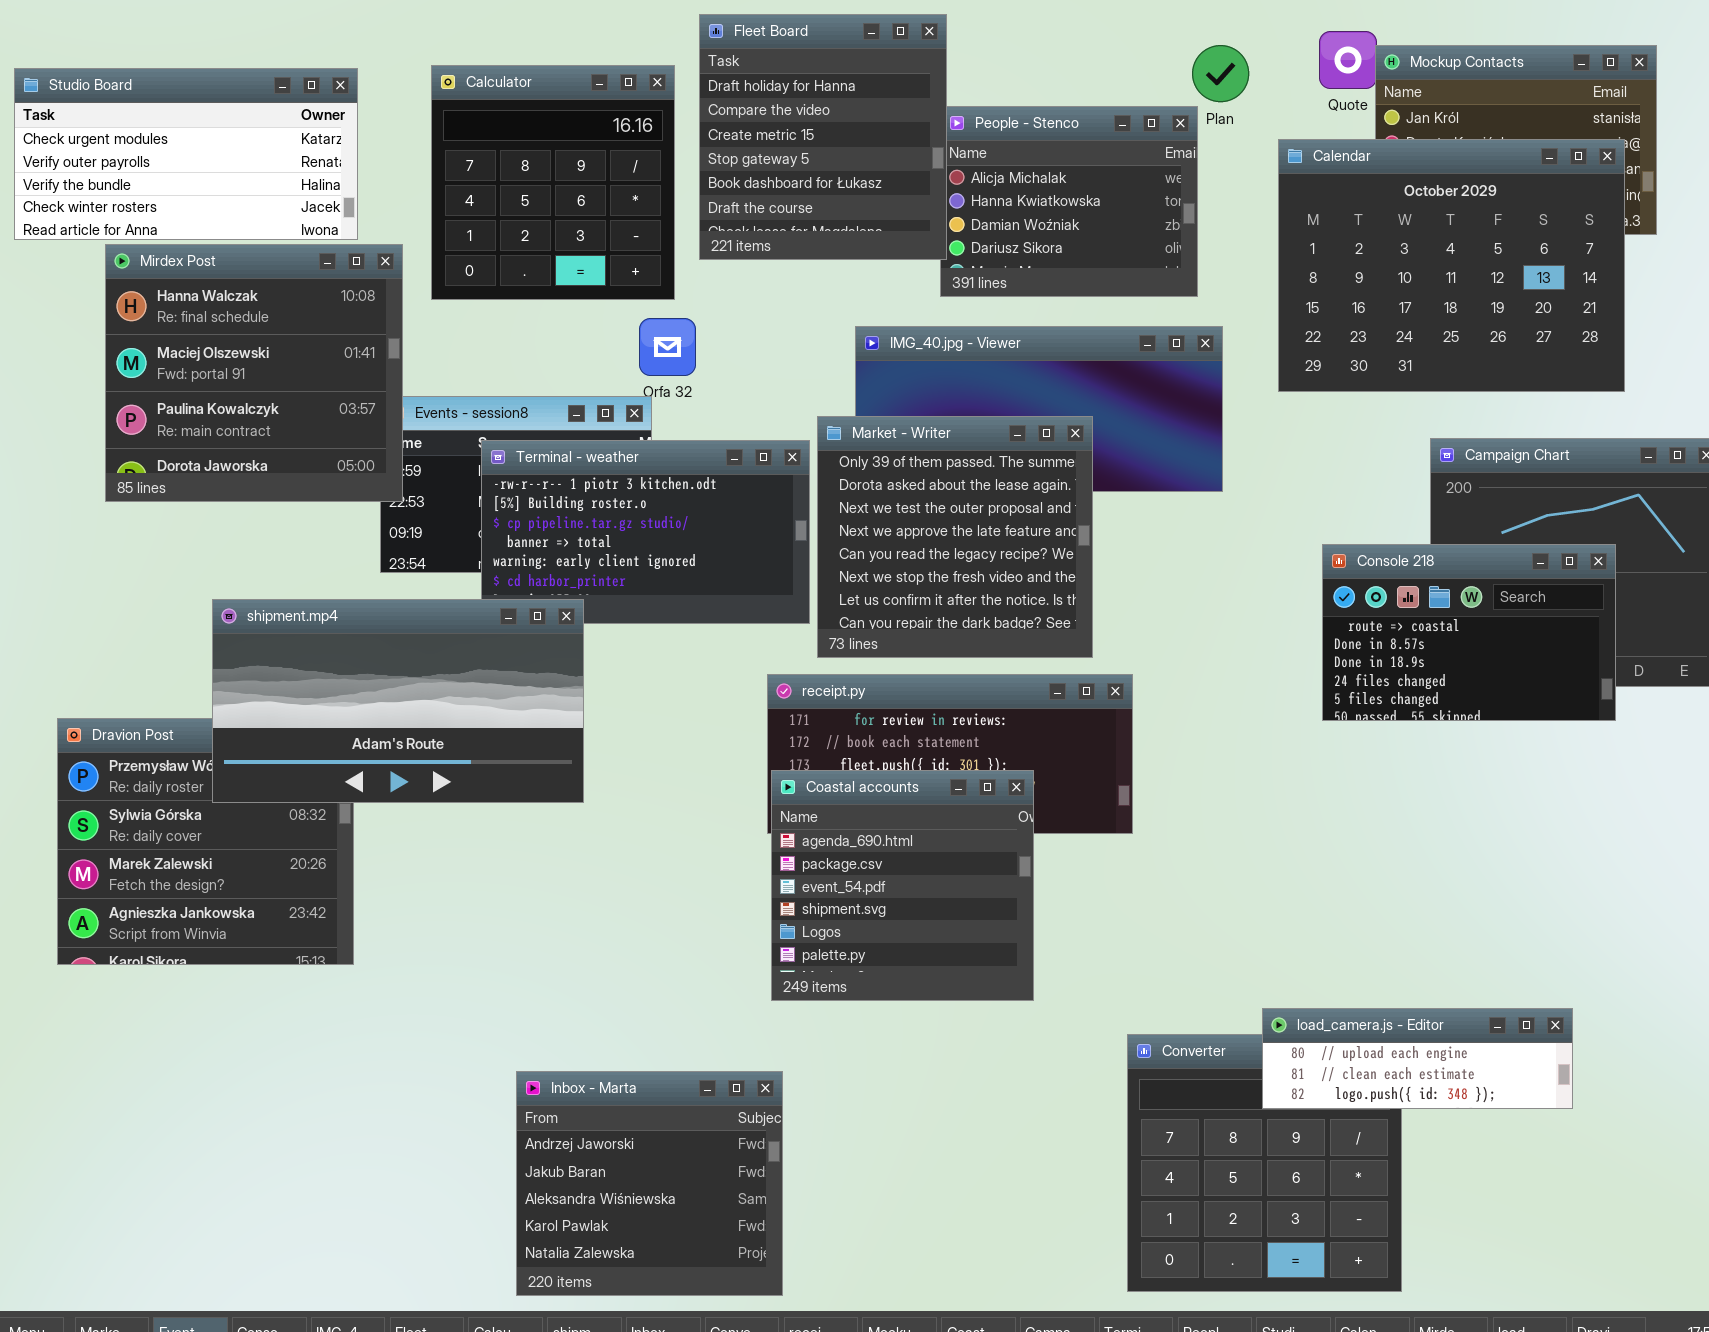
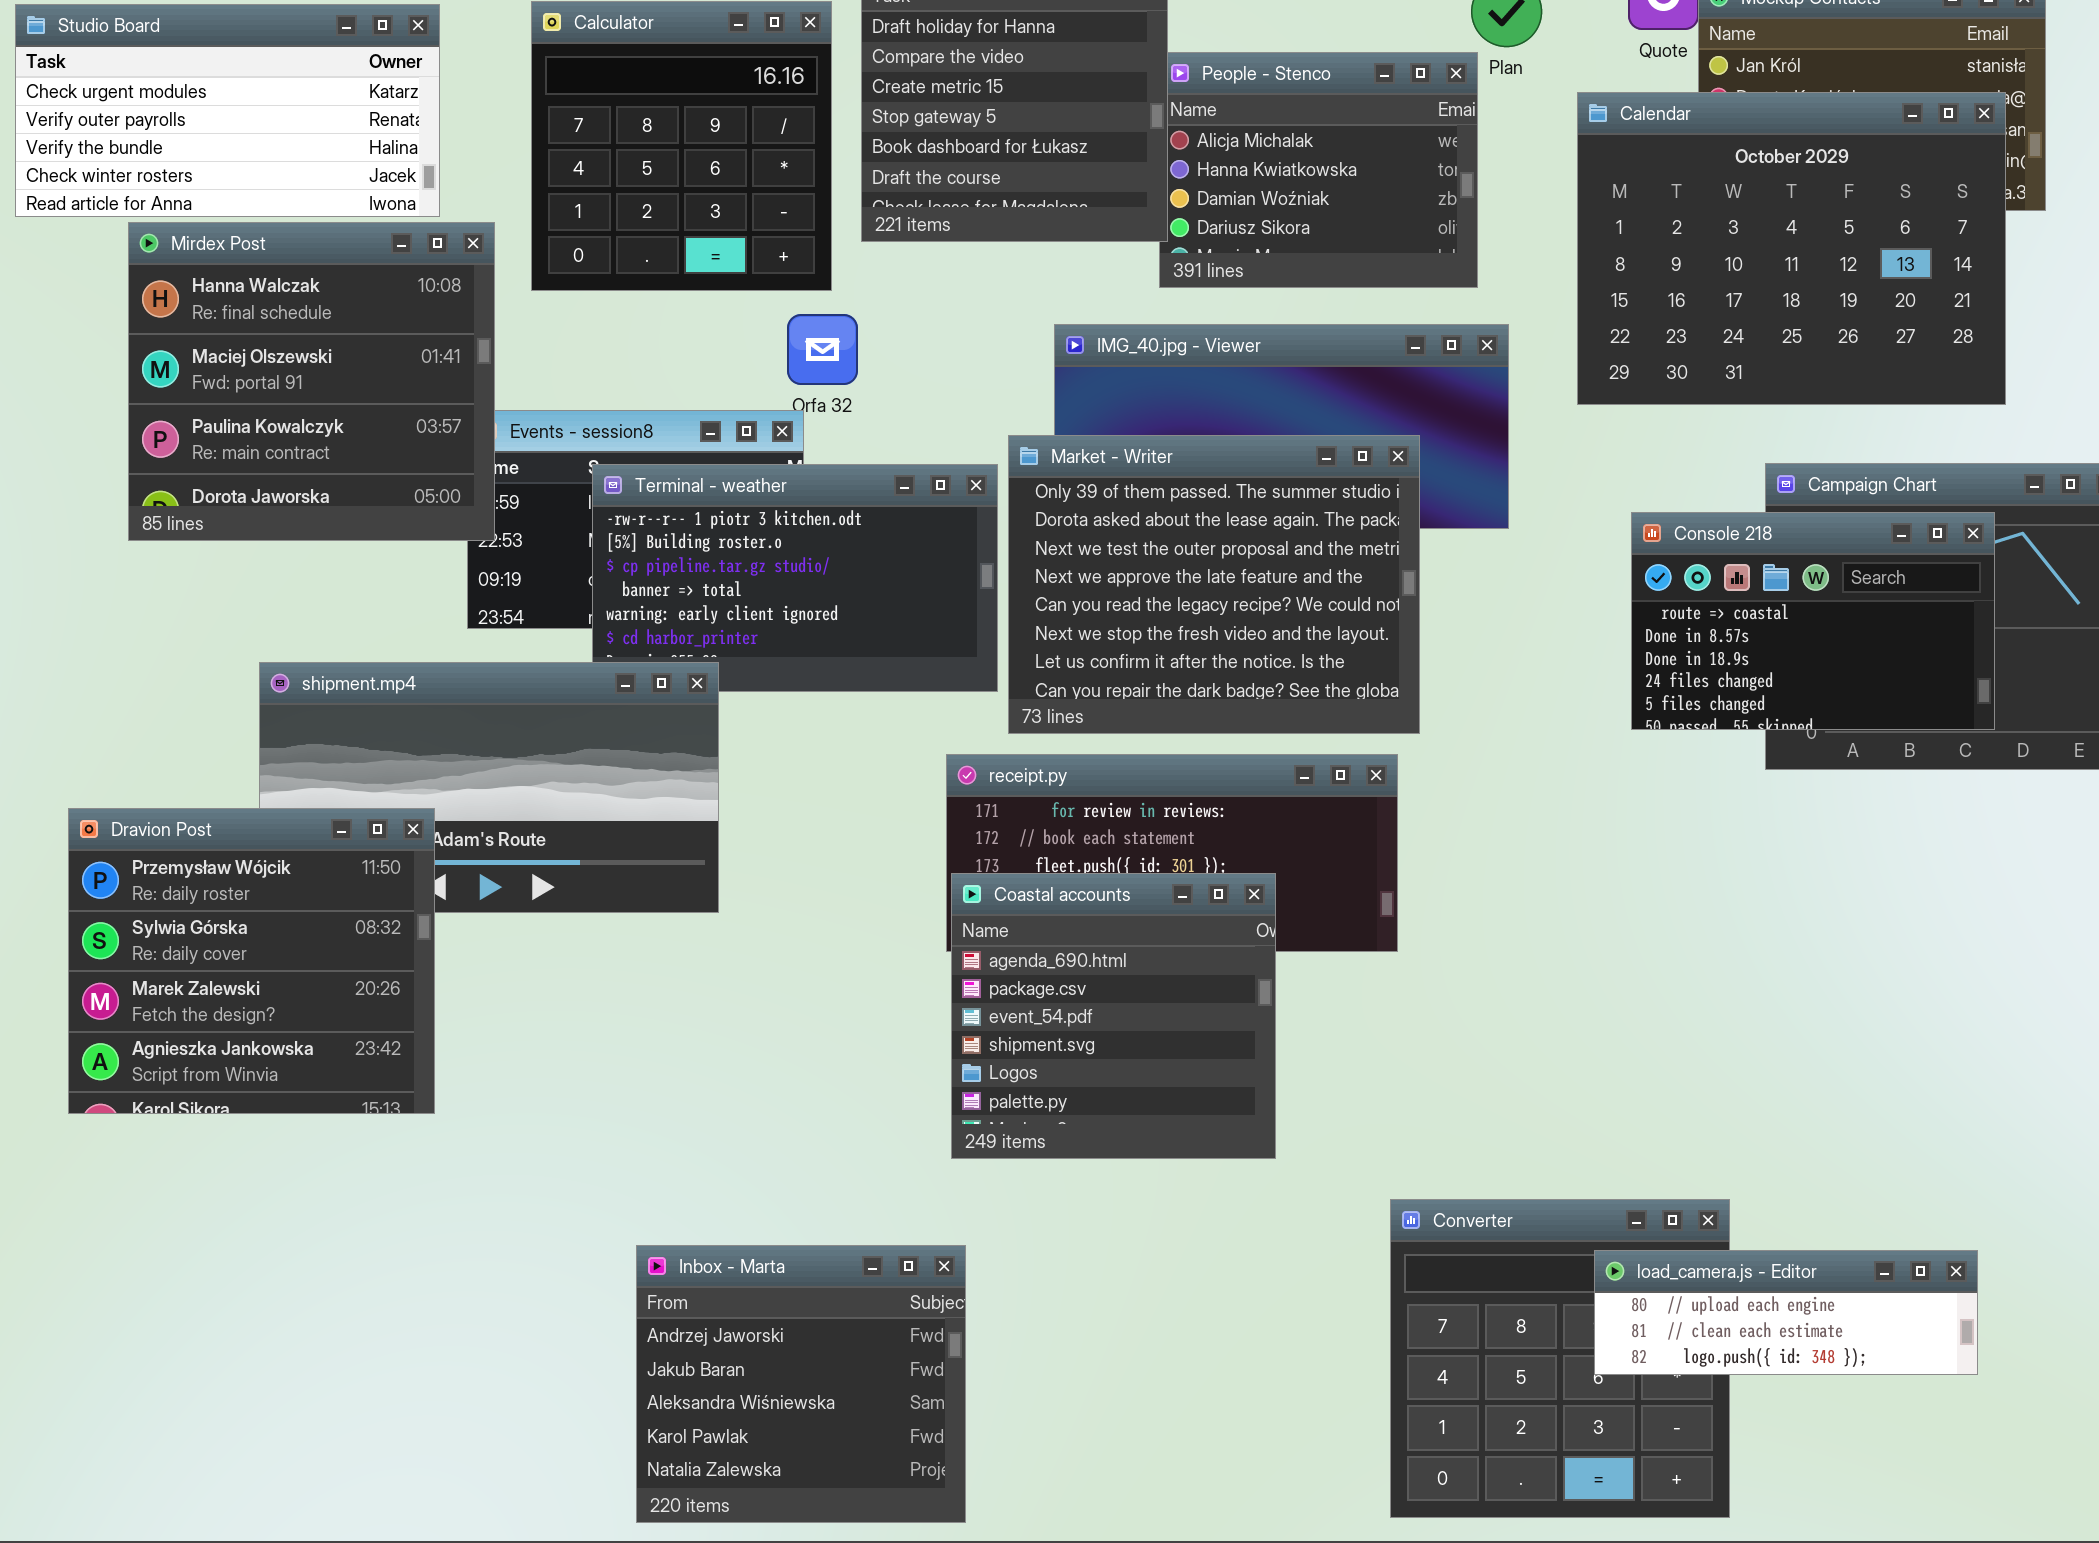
Market - Writer: [817,416,1093,658] -> [1008,435,1420,734], resized
Console 218: [1322,544,1616,721] -> [1631,512,1995,730], moved
Dravion Post: [57,718,354,965] -> [68,808,435,1114], raised
load_camera.js - Editor: [1262,1008,1573,1109] -> [1594,1250,1978,1375], moved

